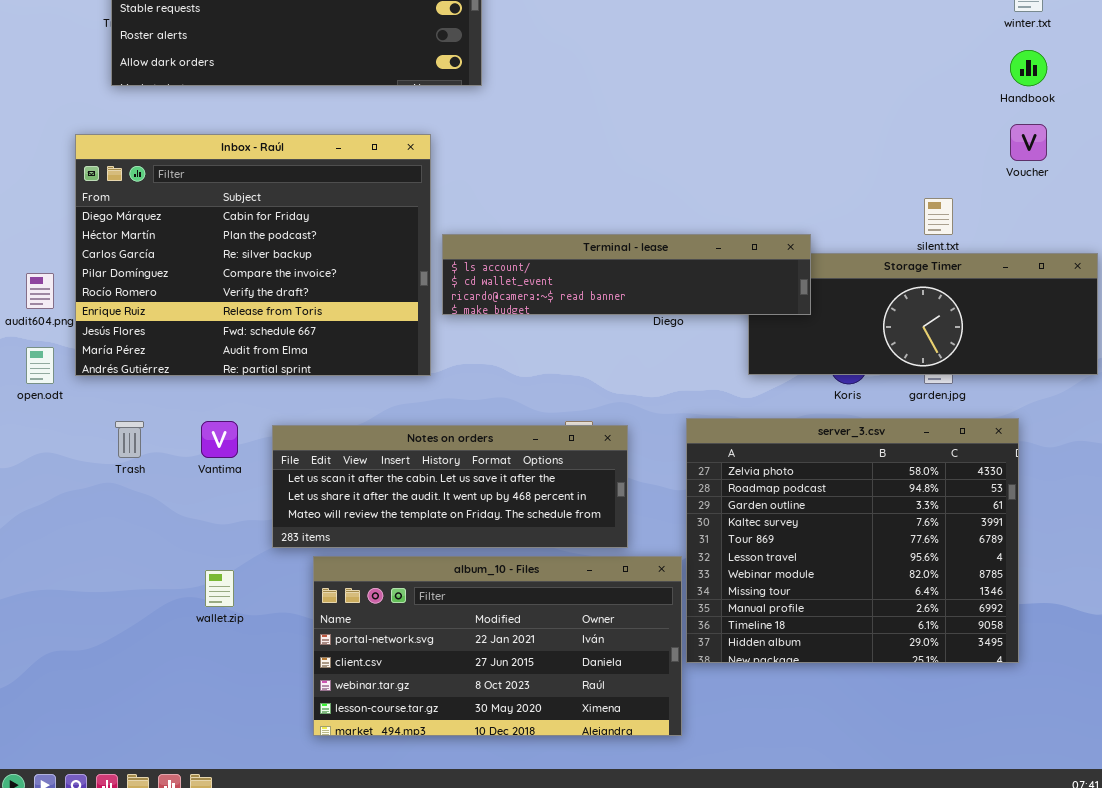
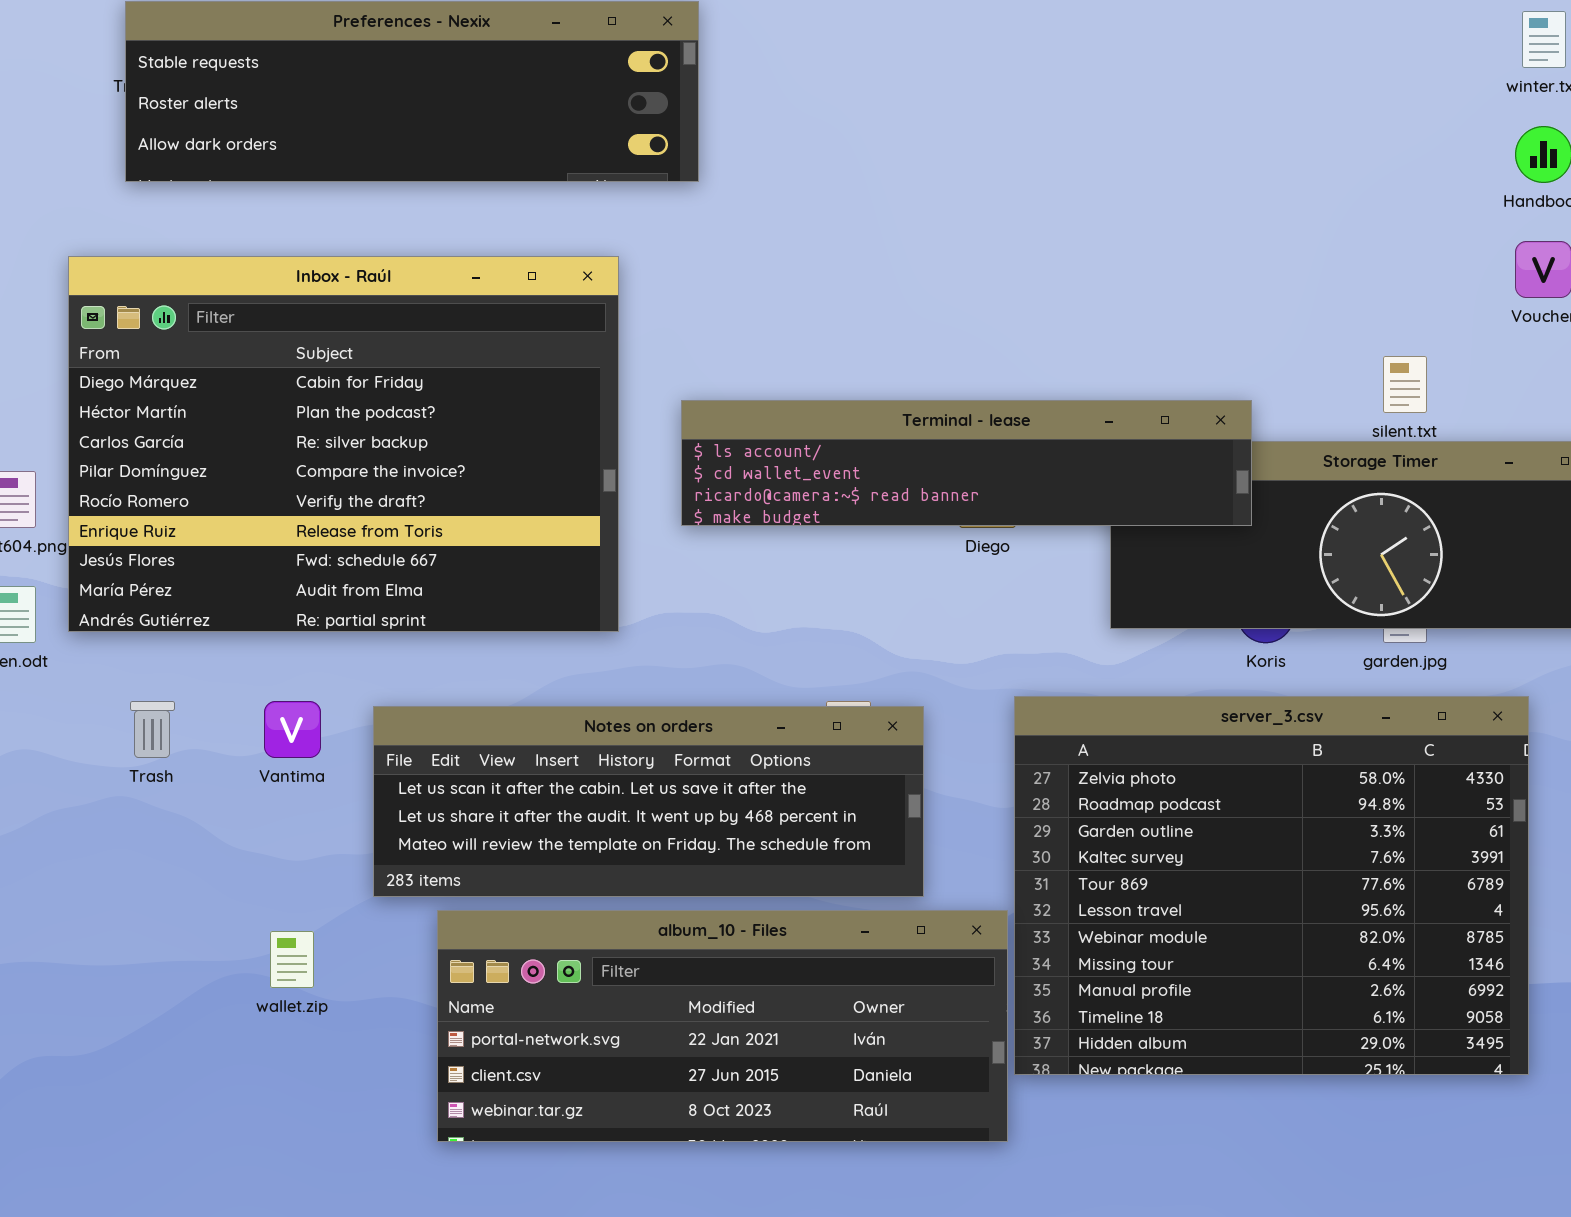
Terminal - lease: [442,234,811,315] -> [681,400,1252,526], moved
album_10 - Files: [313,556,682,736] -> [437,910,1008,1142], resized

